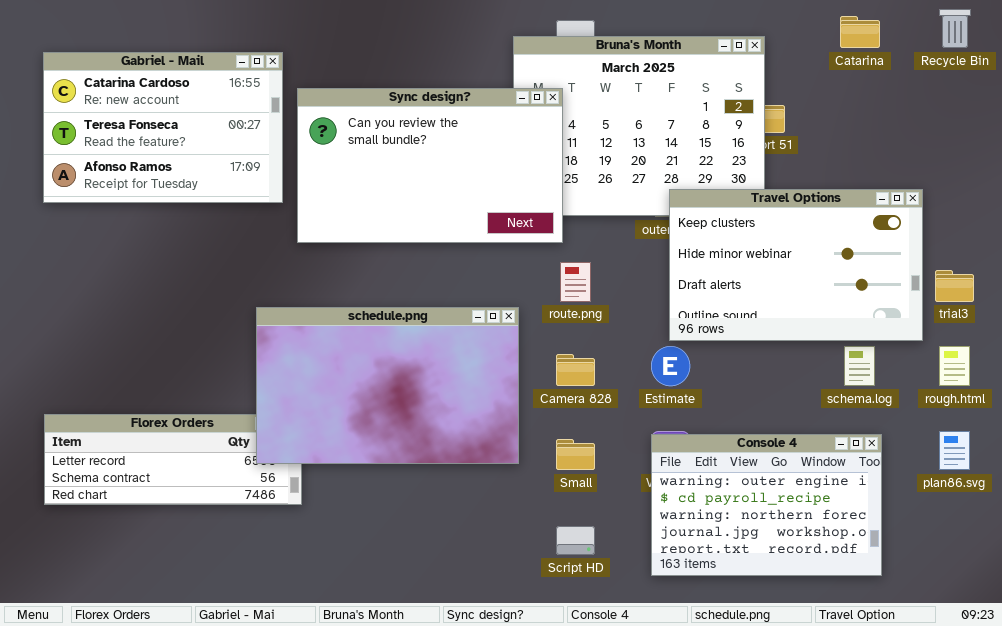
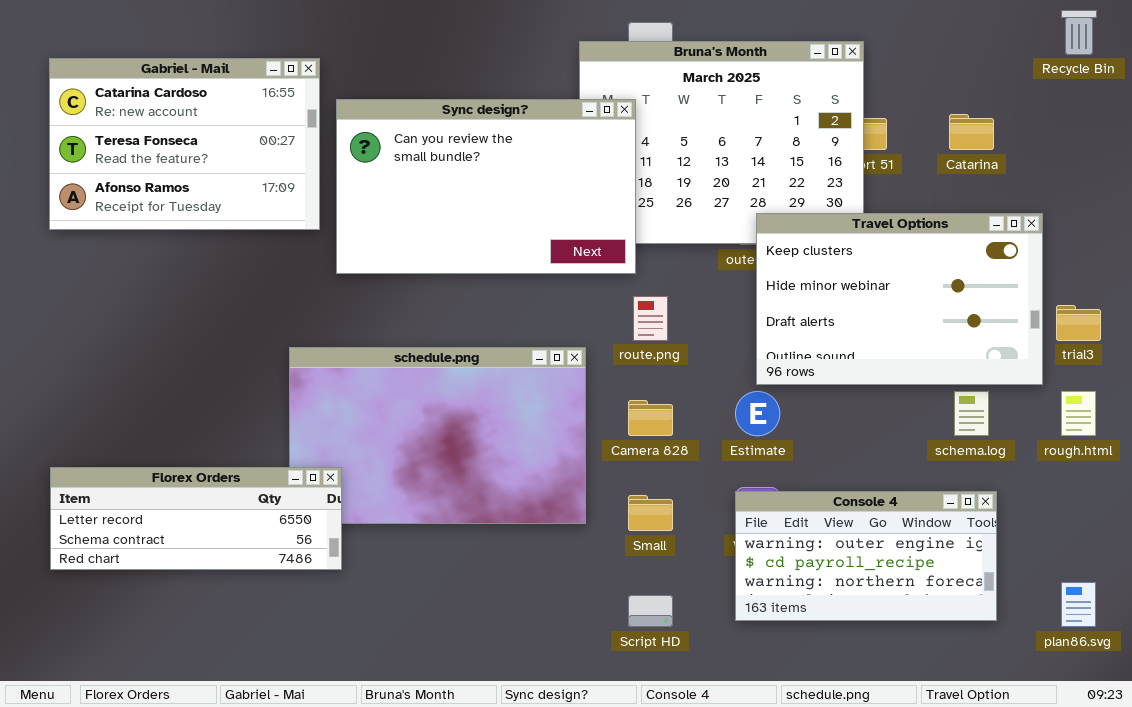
Catarina: [840,16,880,48] -> [949,114,994,150], moved
Florex Orders: [44,414,302,505] -> [50,467,342,570], raised
plan86.svg: [939,431,970,470] -> [1061,582,1096,627], moved
Console 4: [651,434,882,576] -> [735,491,997,621], resized

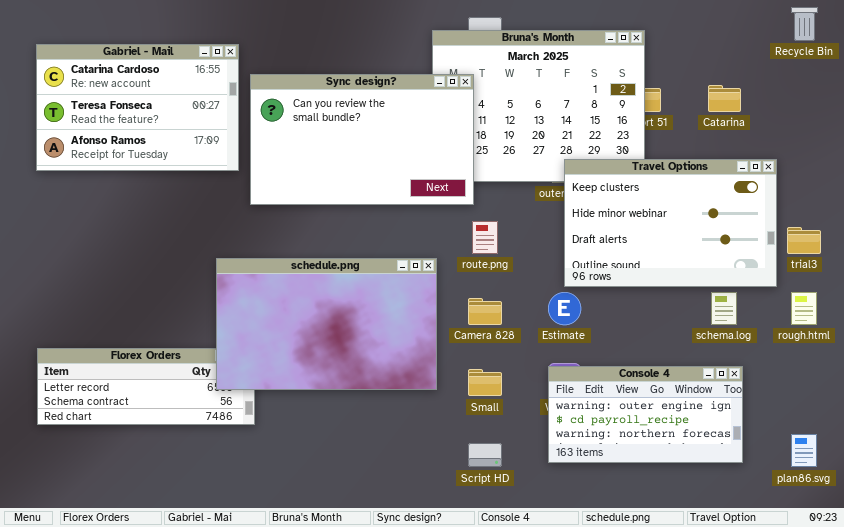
schedule.png: [289,347,586,524] -> [216,258,437,390], raised

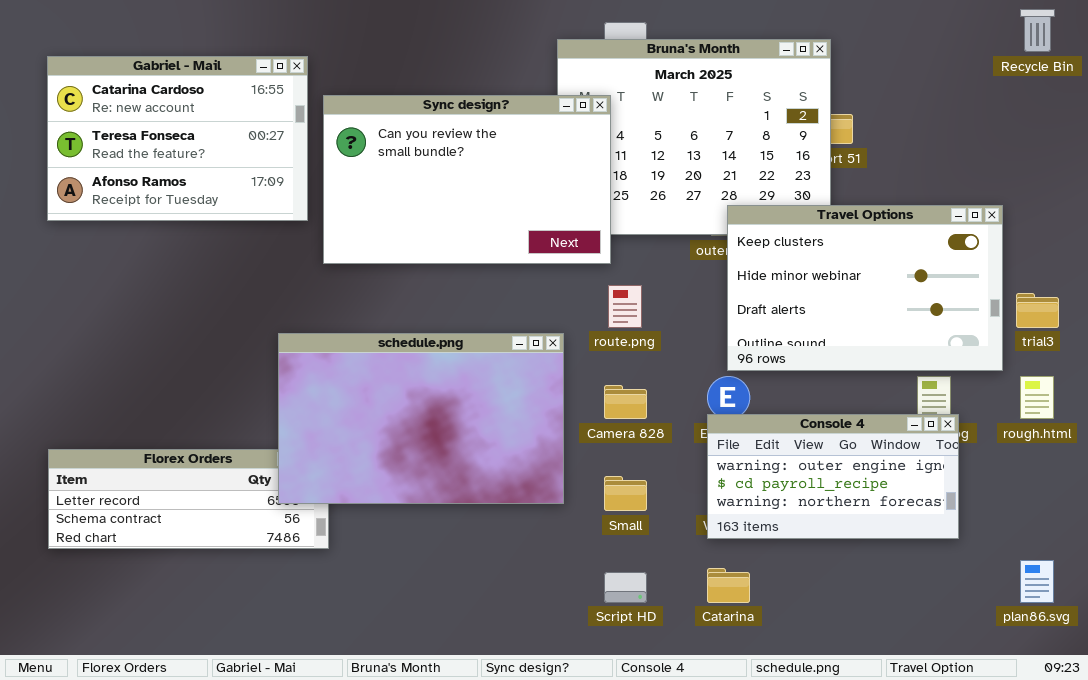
Catarina: [708,85,741,112] -> [707,568,750,603], moved
Console 4: [548,366,743,463] -> [707,414,959,539], moved

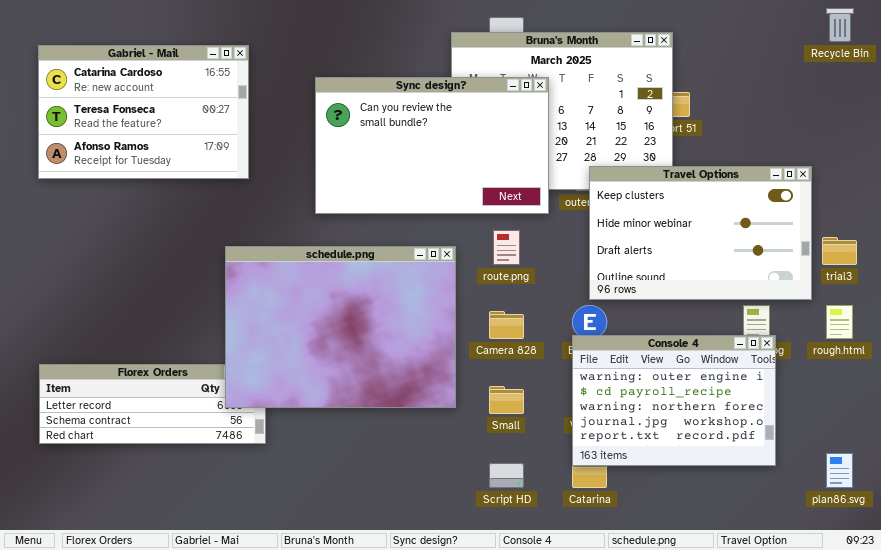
Sync design?: [323,95,611,264] -> [315,77,549,214], moved
schedule.png: [278,333,564,504] -> [225,246,456,408], resized
Console 4: [707,414,959,539] -> [572,335,776,466], resized

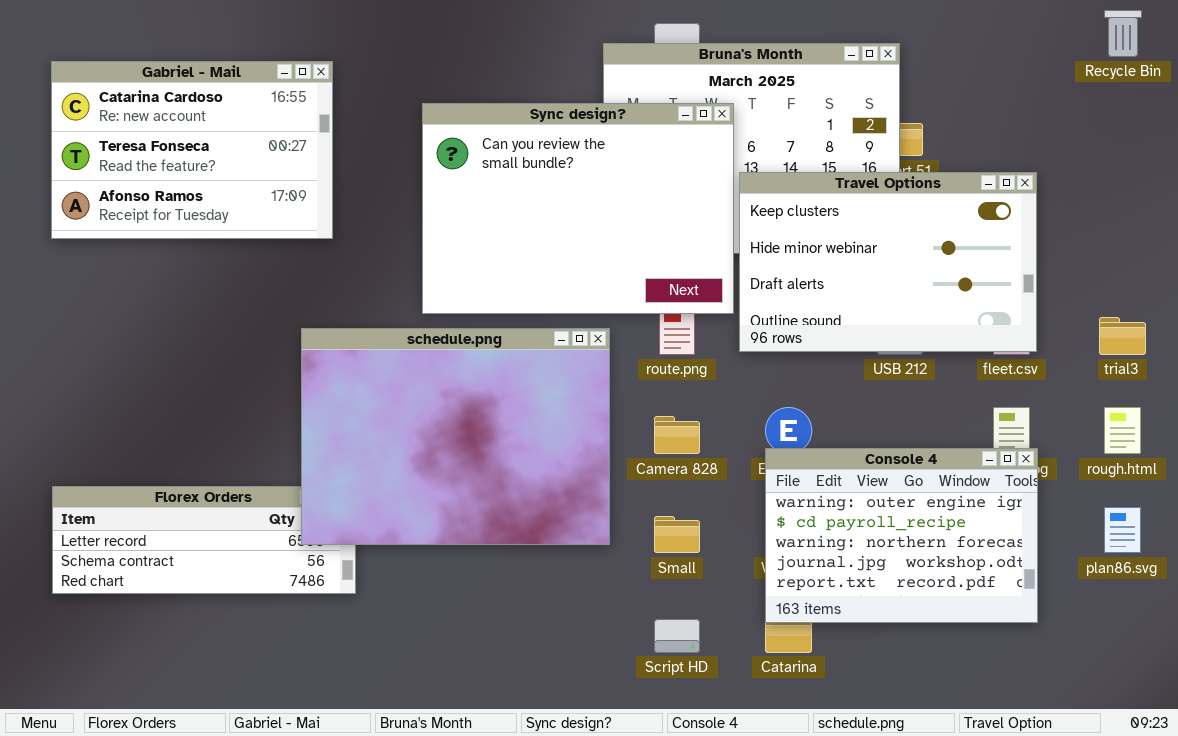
Sync design?: [315,77,549,214] -> [422,103,734,314], resized
Travel Options: [589,166,812,300] -> [739,172,1037,352], moved
plan86.svg: [826,453,853,488] -> [1104,507,1141,553], moved

